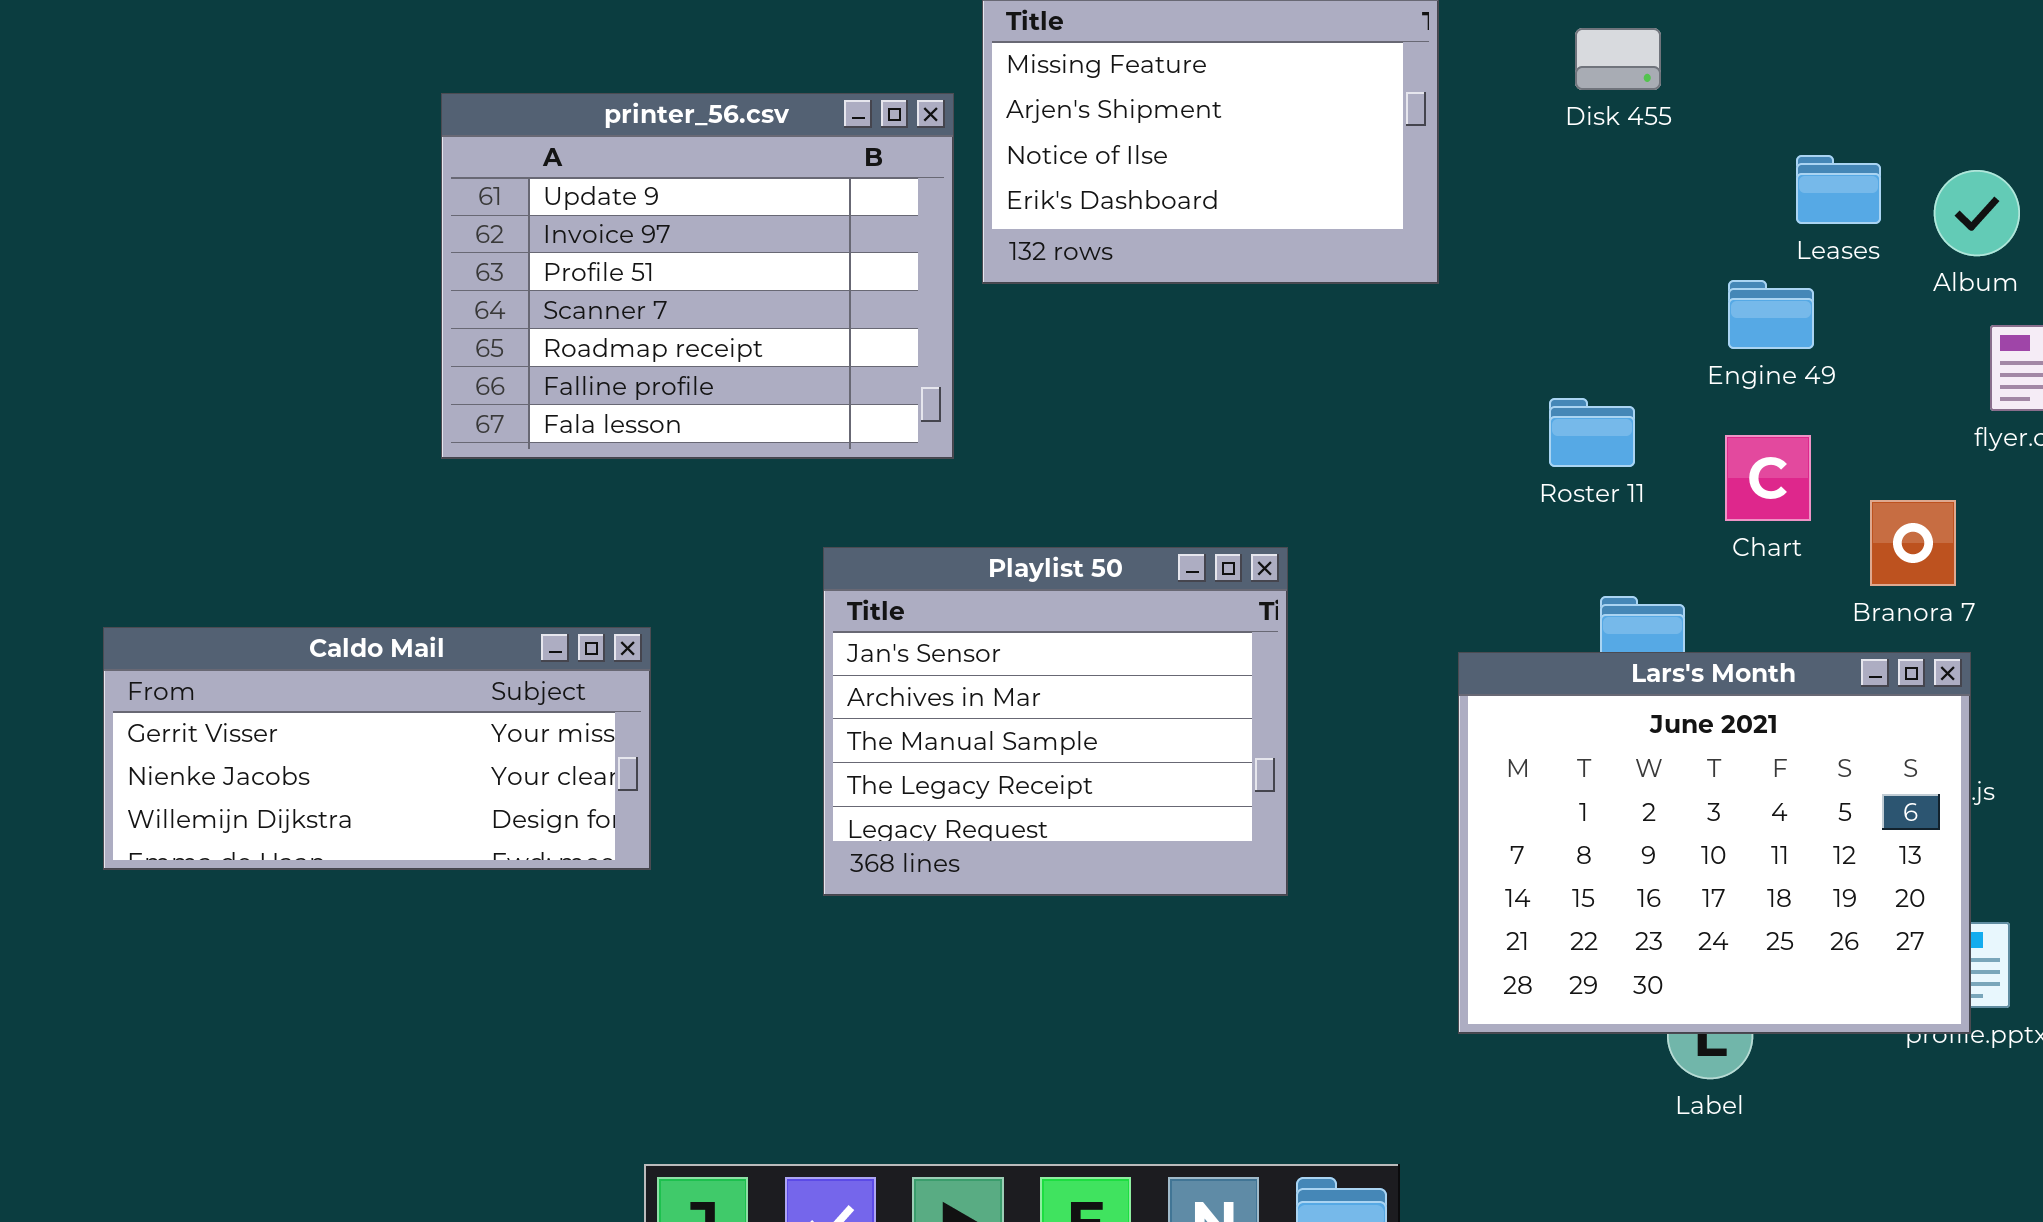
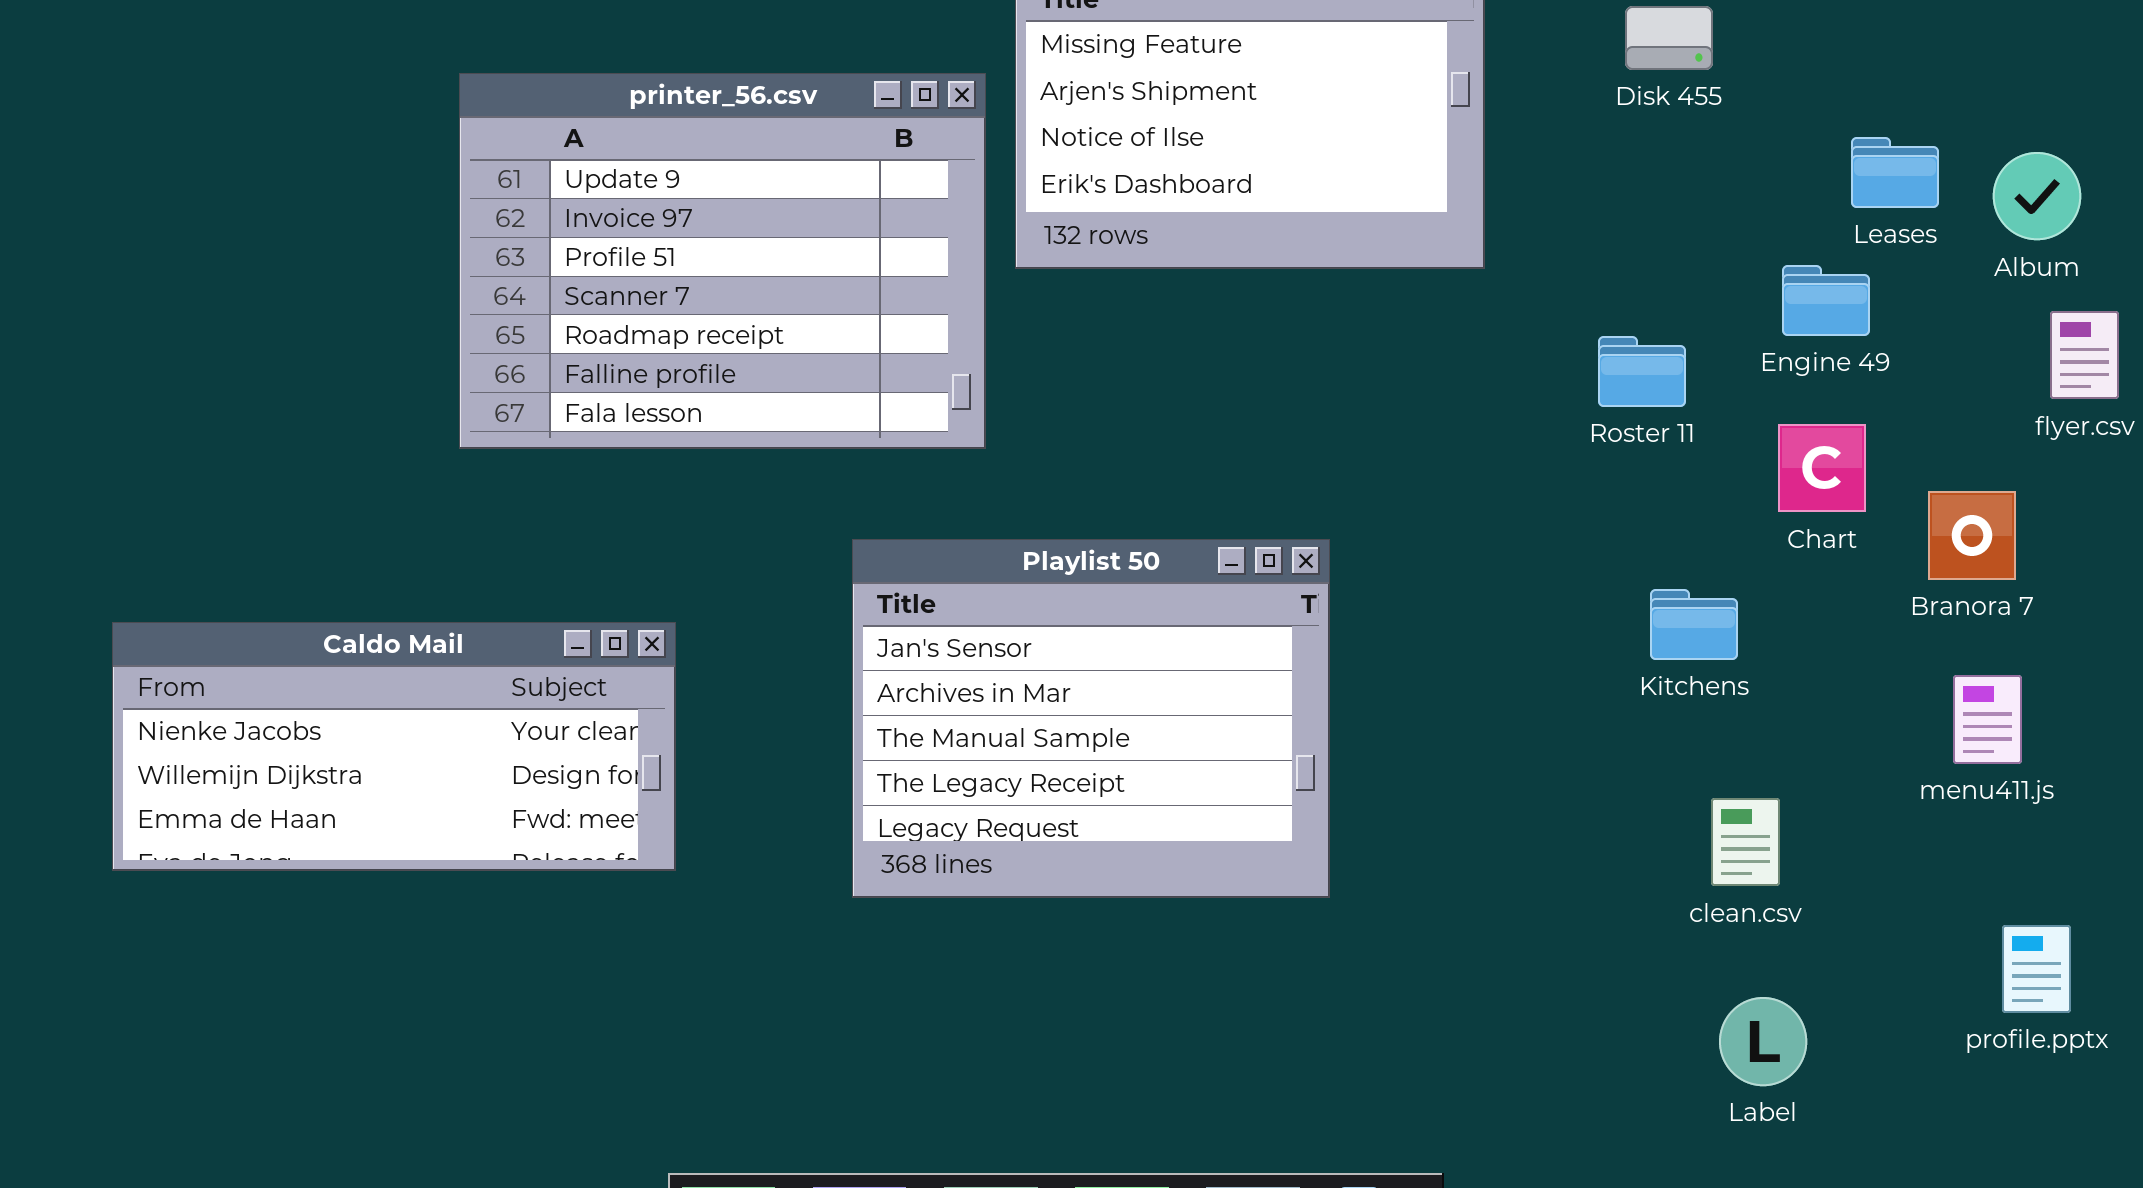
Roster 11: [1549,398,1635,467] -> [1598,336,1686,407], moved
Caldo Mail: [103,627,651,870] -> [112,622,676,871], scrolled down 1 row
Lars's Month: [1458,652,1971,1034] -> none, closed

